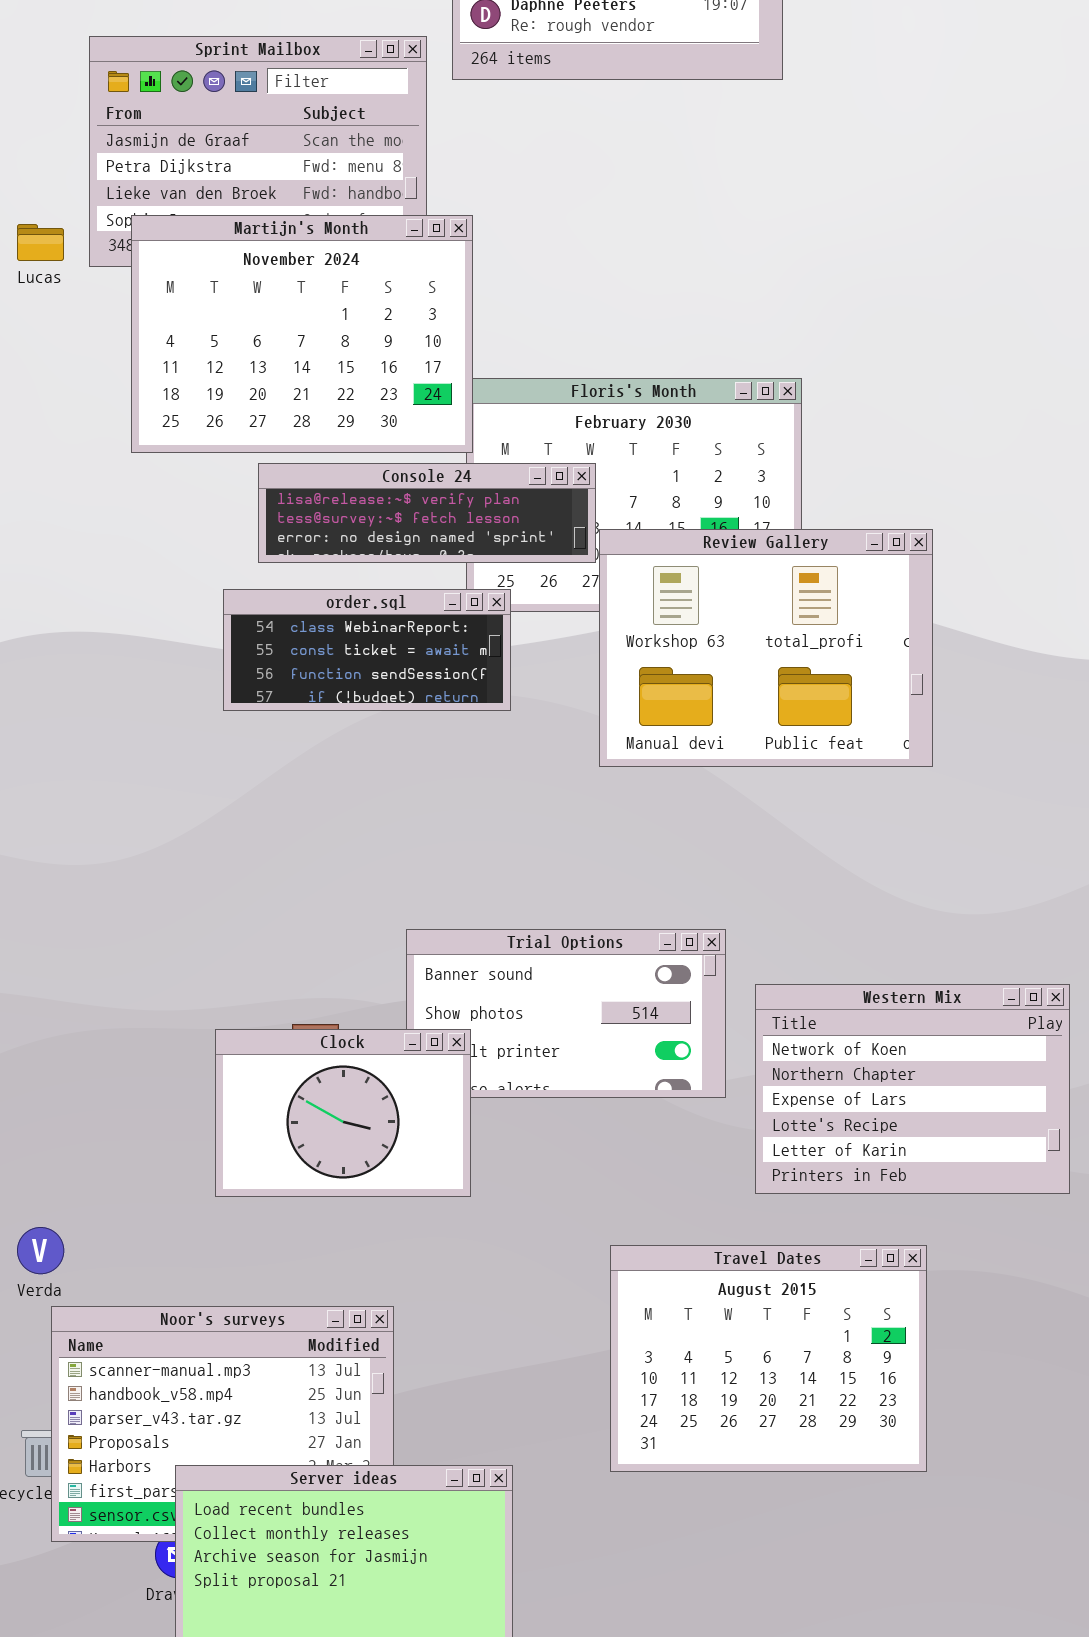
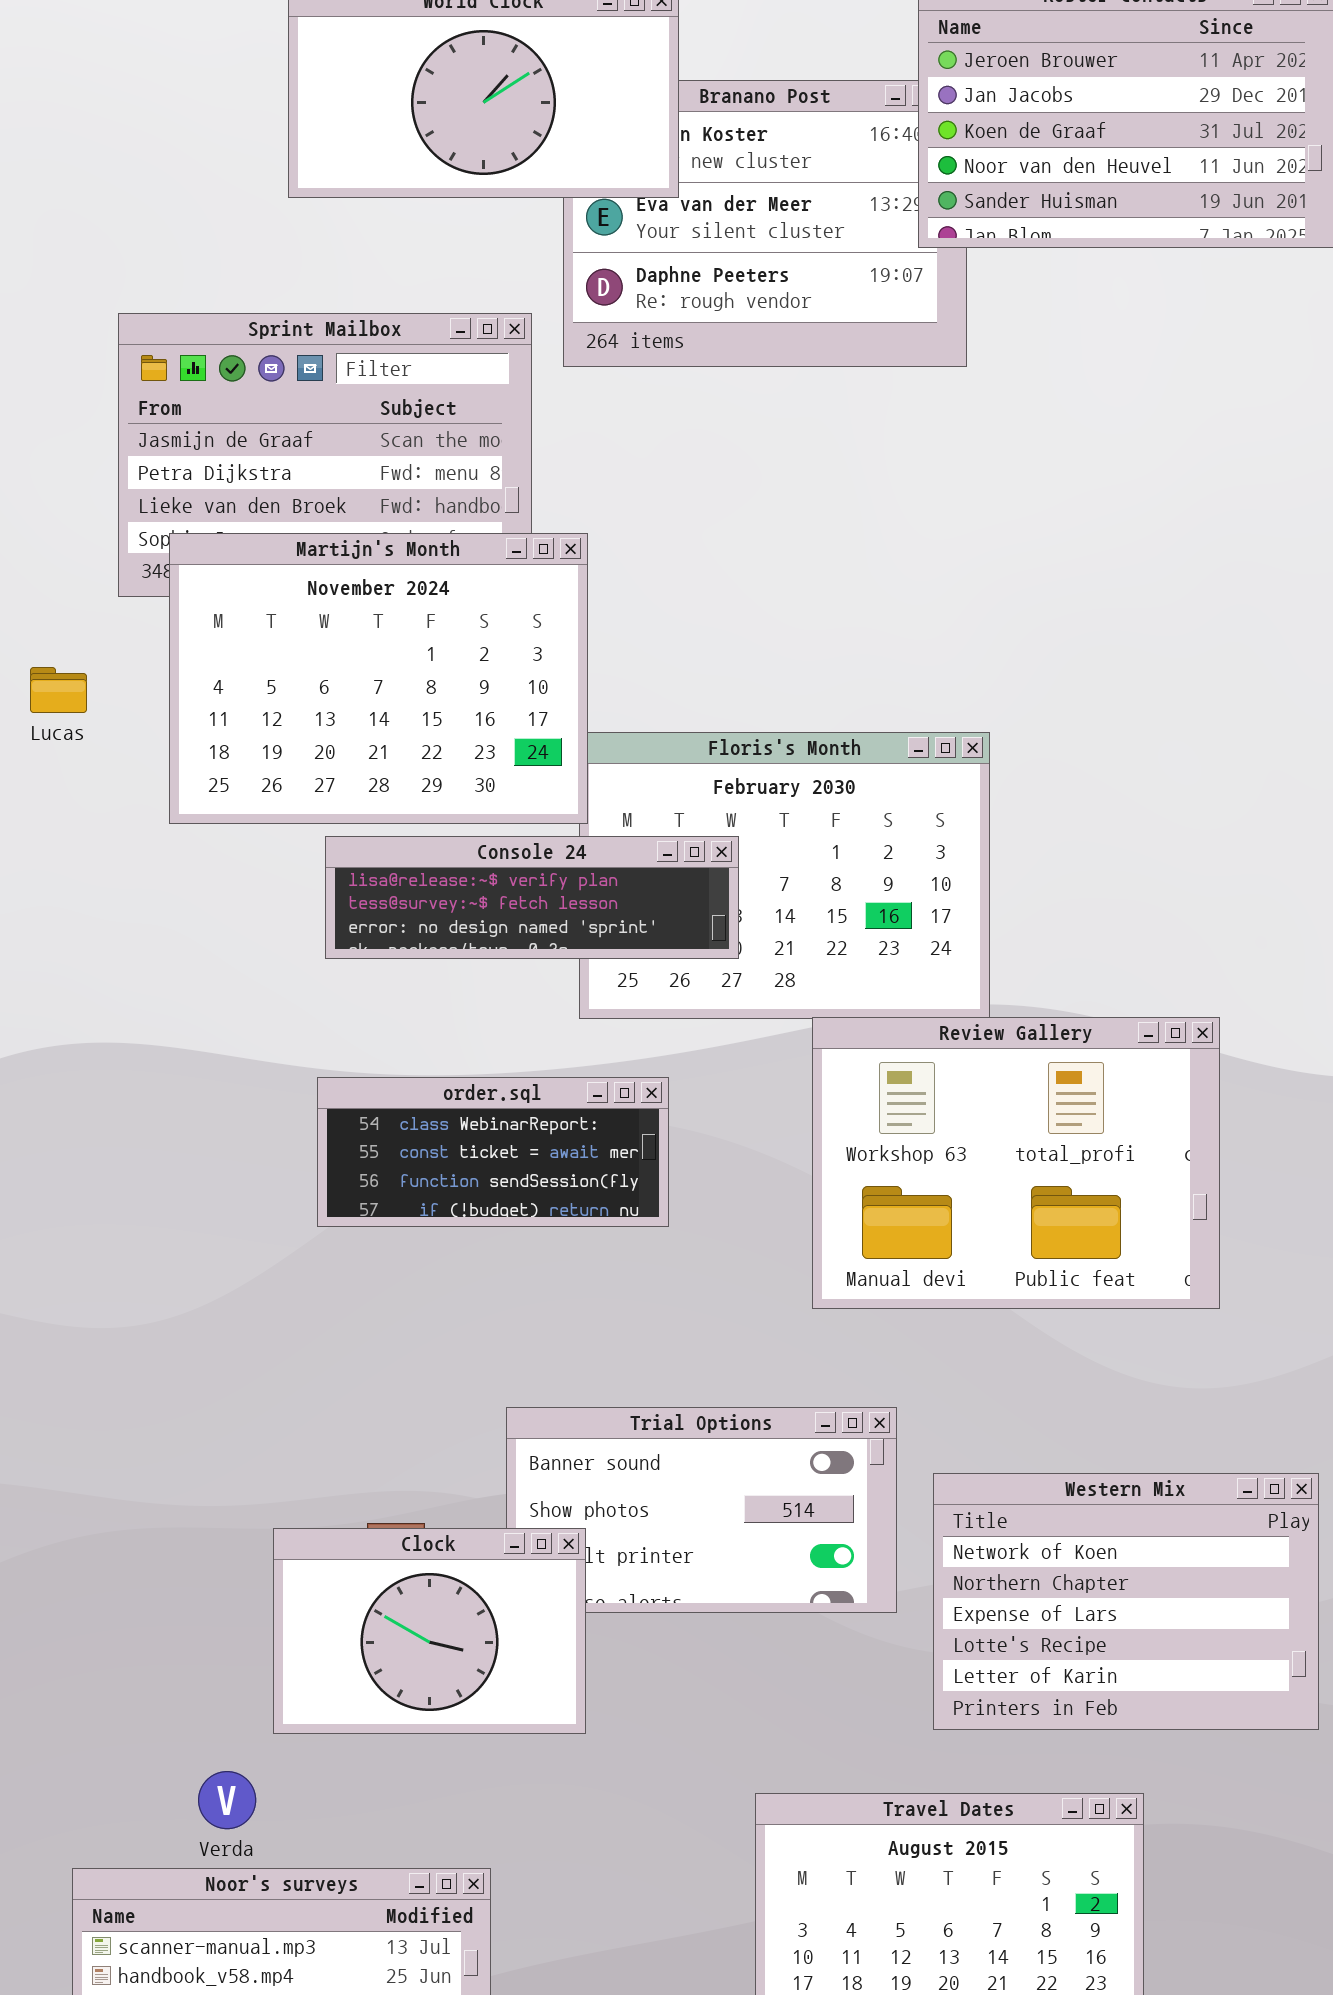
Lucas: [17,224,64,261] -> [30,667,87,713], moved
Review Gallery: [599,529,933,767] -> [812,1017,1220,1309], moved
order.sql: [223,589,511,711] -> [317,1077,669,1227], moved
Verda: [17,1227,64,1274] -> [198,1771,256,1829], moved

